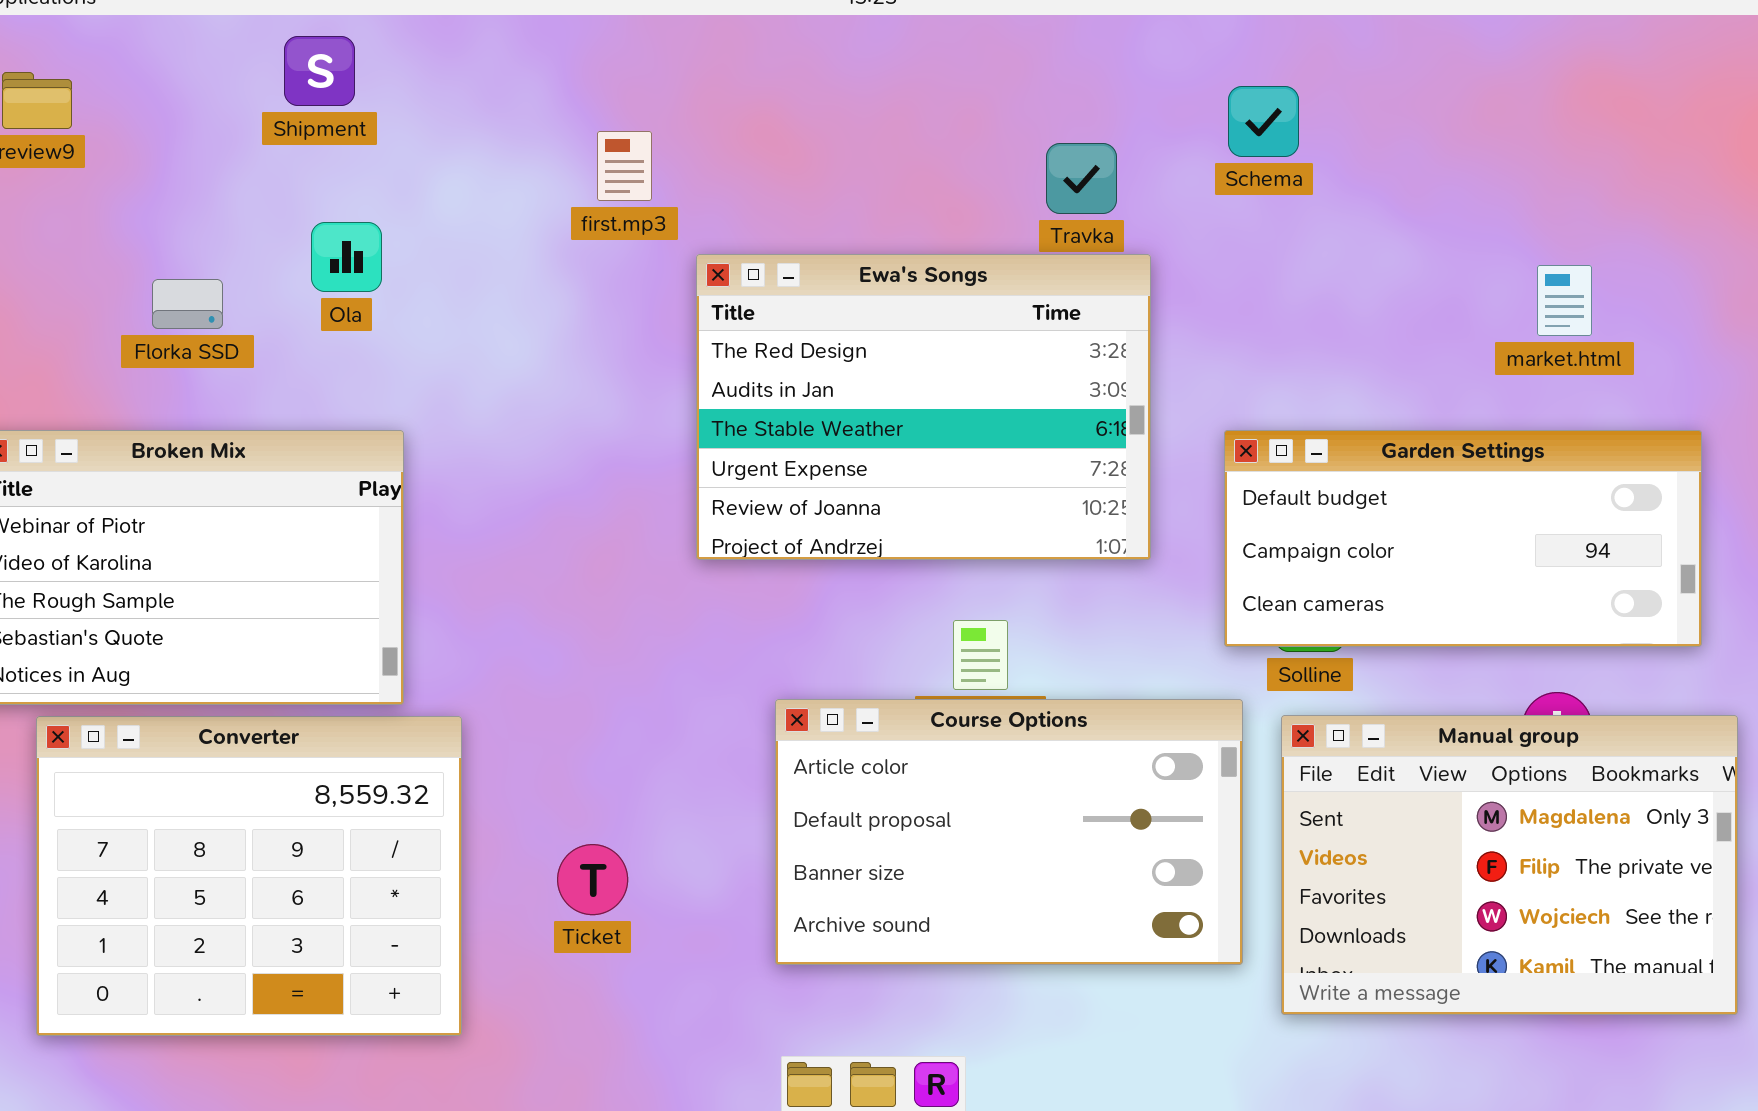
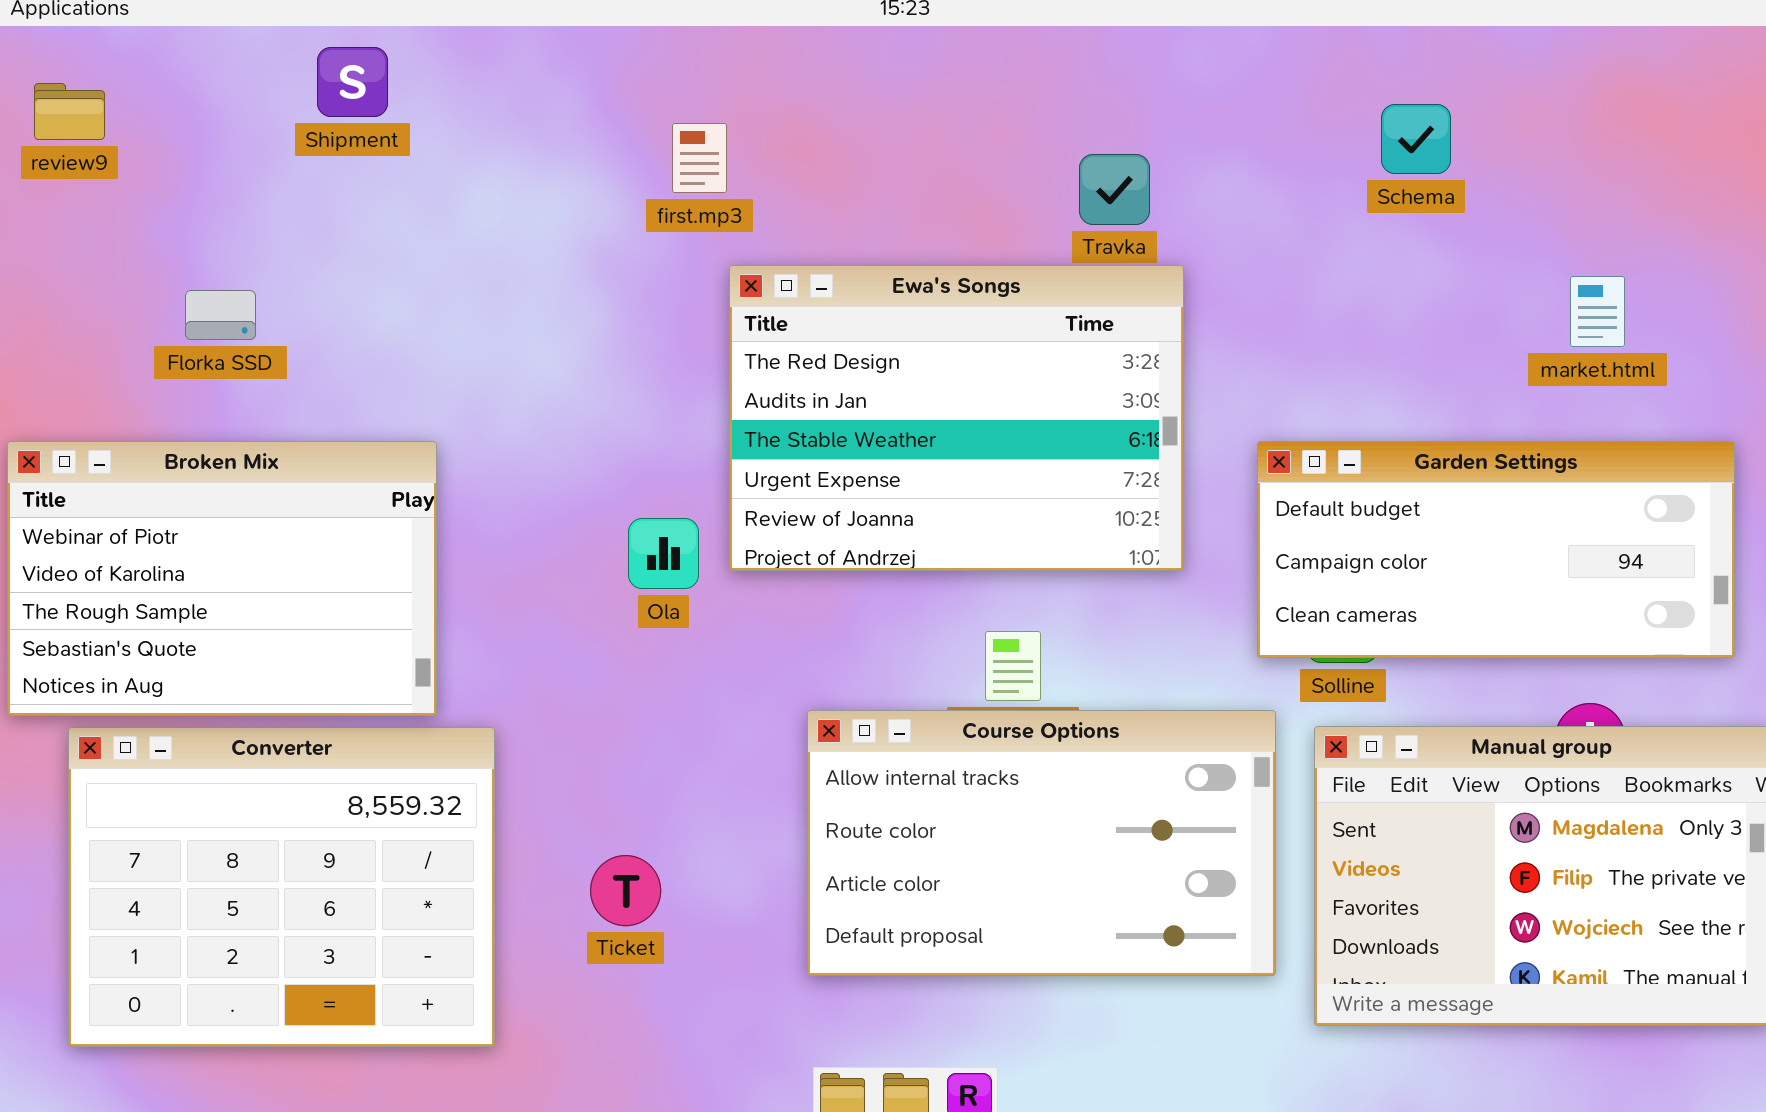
Schema: [1228,86,1299,157] -> [1381,104,1451,174], moved
first.mp3: [597,131,652,201] -> [672,123,727,193], moved
Ola: [311,222,382,292] -> [628,518,699,589], moved
Course Options: [775,699,1243,965] -> [807,710,1276,976], scrolled up 2 rows

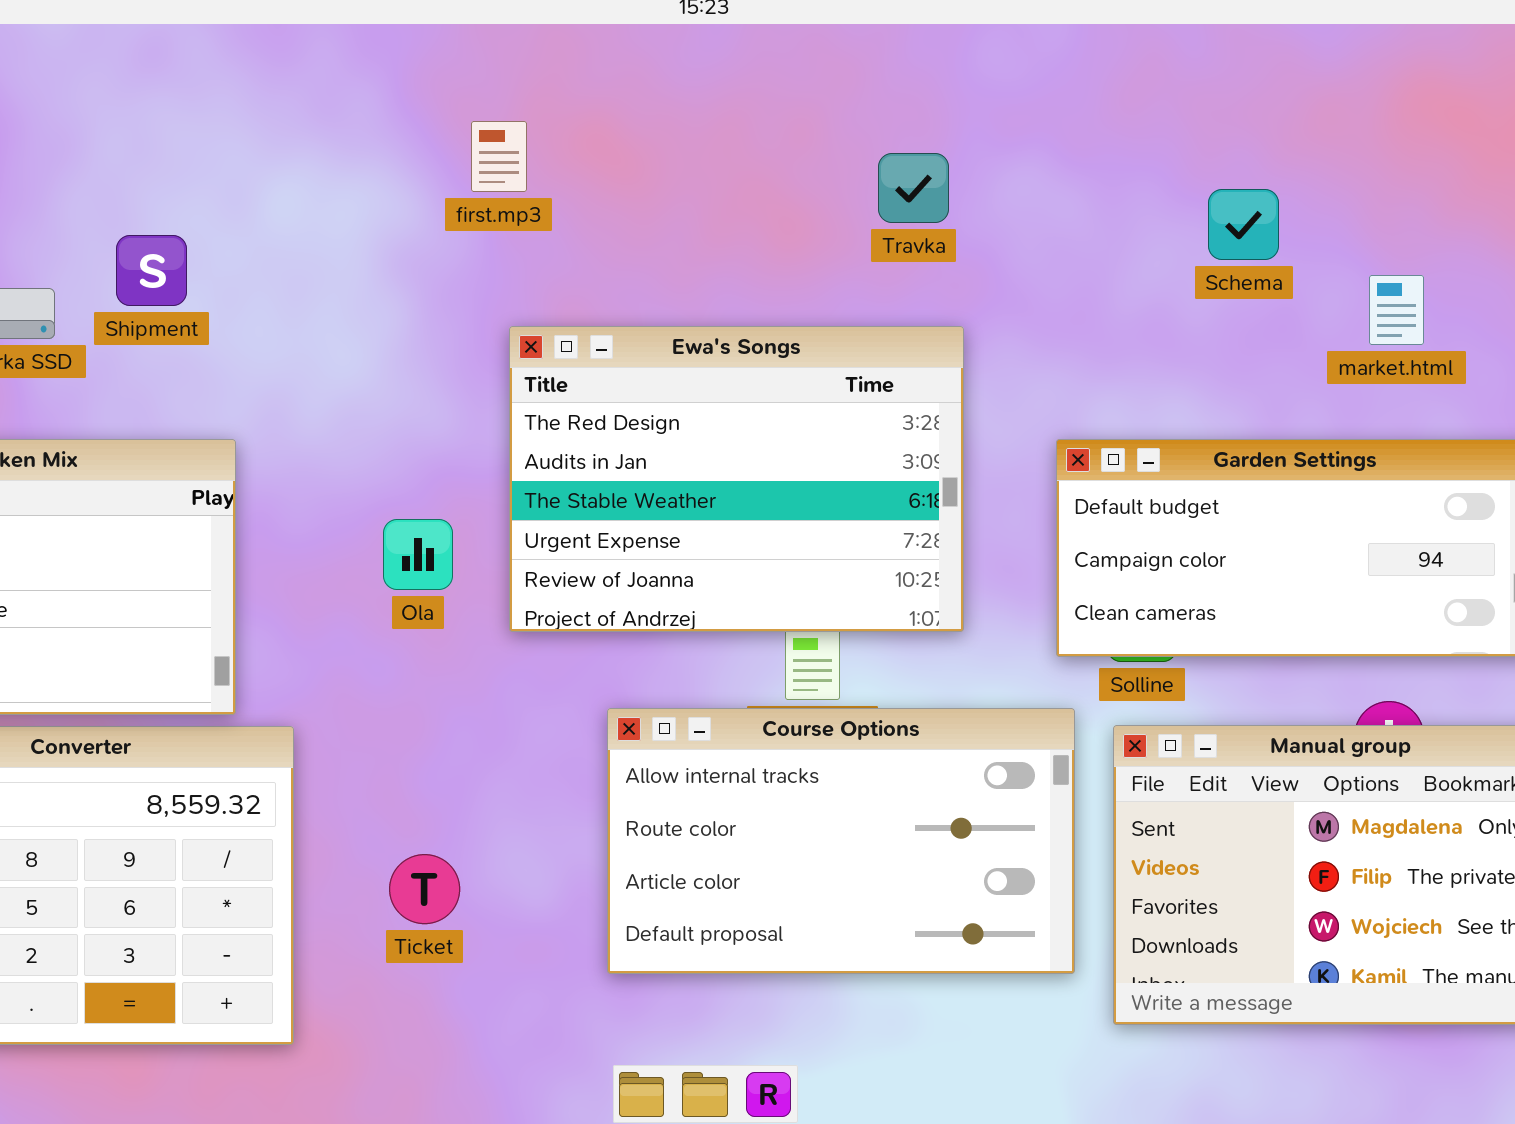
Shipment: [317,47,388,117] -> [116,235,187,306], moved
Schema: [1381,104,1451,174] -> [1208,189,1279,260], moved
Ewa's Songs: [729,265,1184,571] -> [509,326,964,632], moved
Ola: [628,518,699,589] -> [383,519,453,590], moved

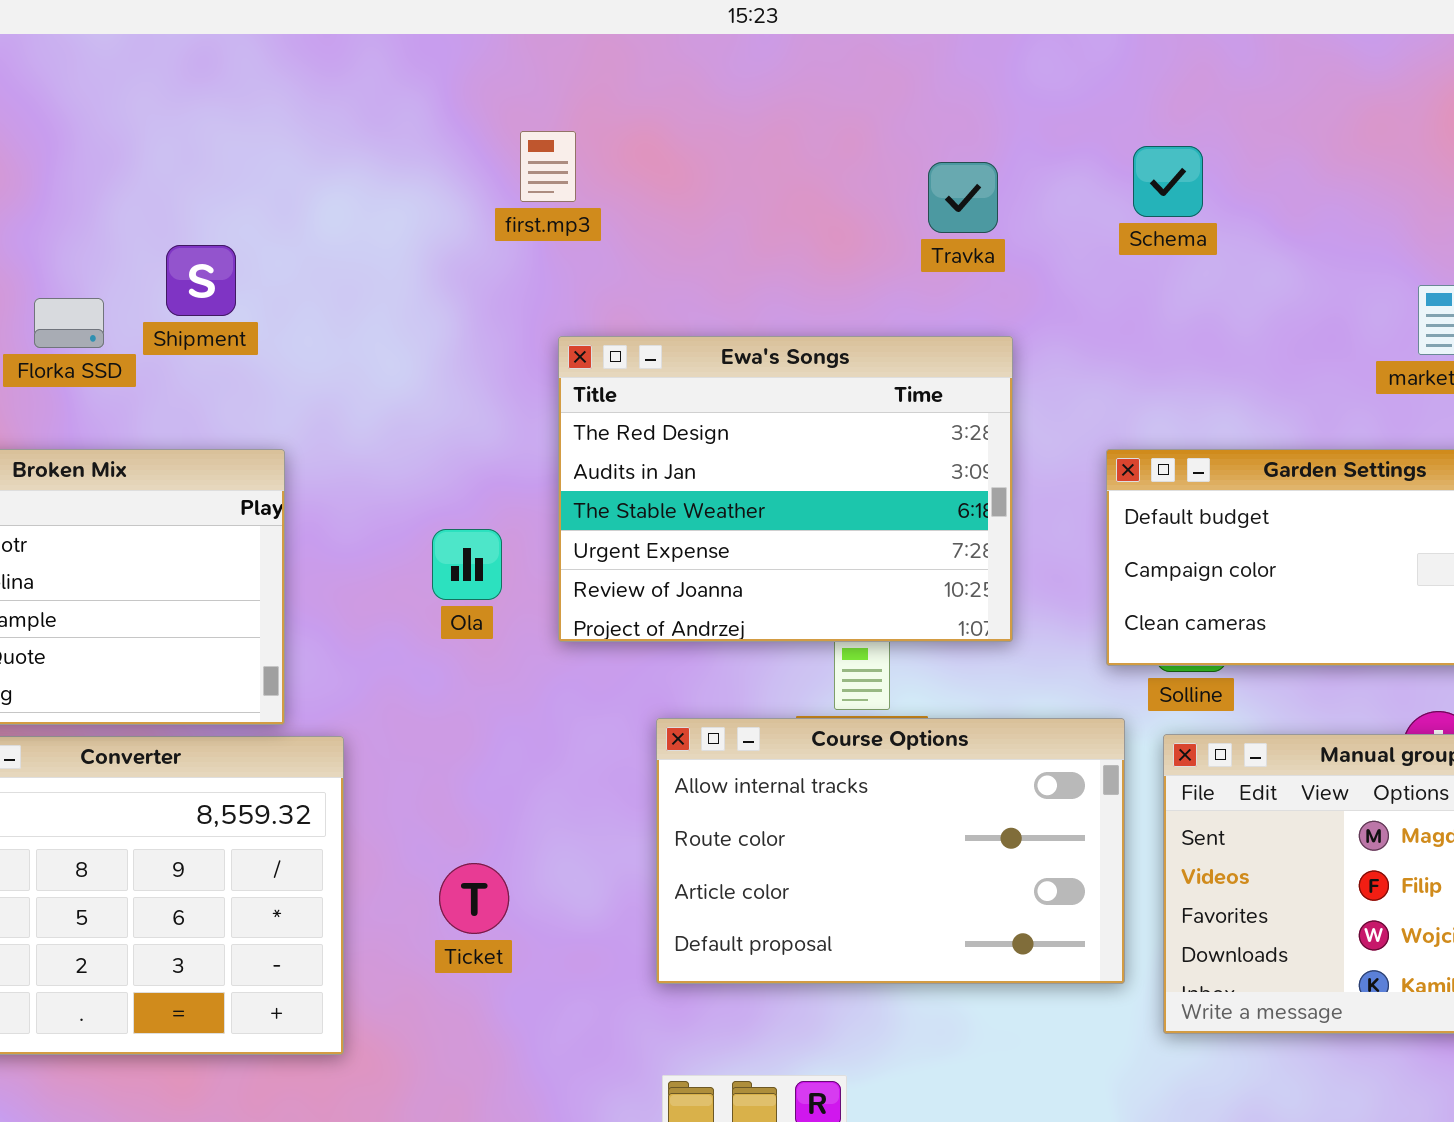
Schema: [1208,189,1279,260] -> [1133,146,1203,217], moved

